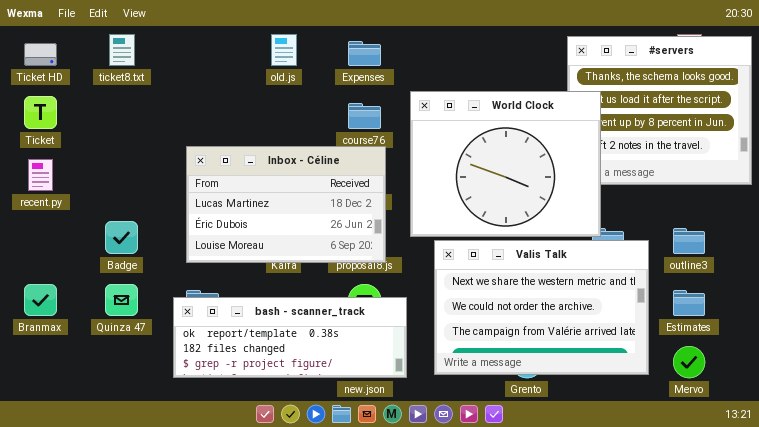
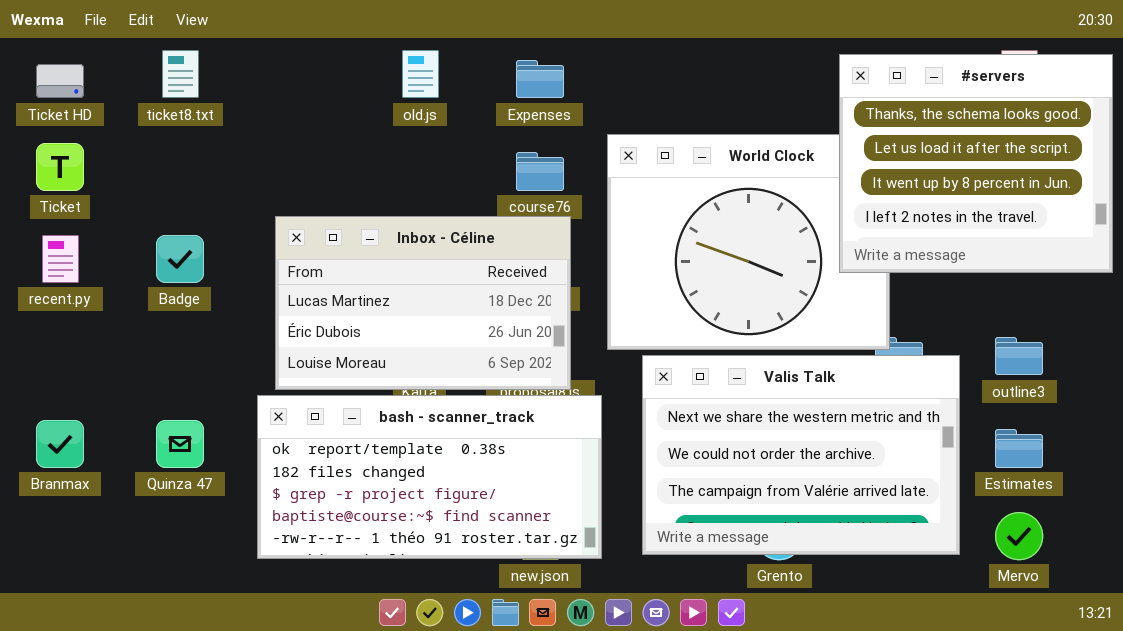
#servers: [567,36,752,185] -> [839,54,1113,273], raised
Badge: [105,221,138,254] -> [156,235,204,283], moved
bash - scanner_track: [173,297,407,378] -> [257,395,602,559], resized

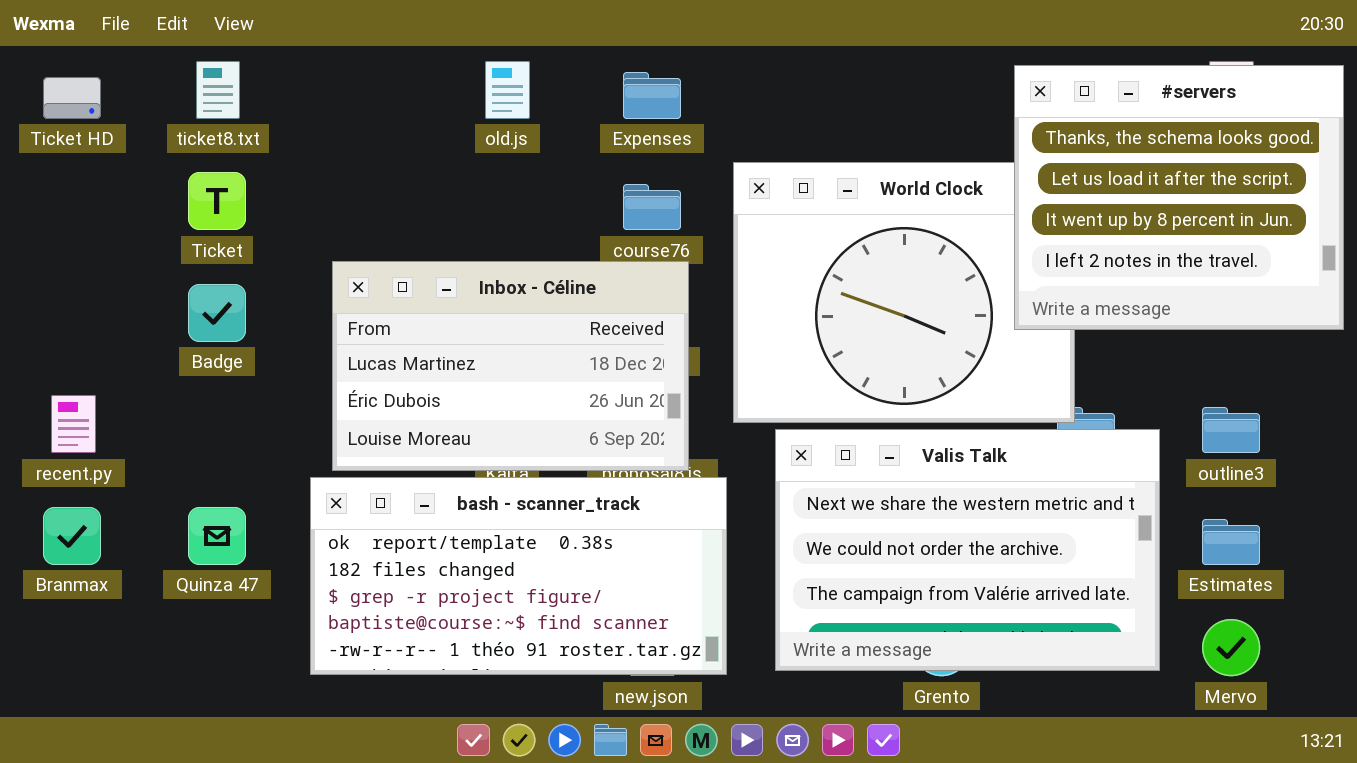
Ticket: [36,143,84,191] -> [188,172,246,230], moved
recent.py: [42,235,79,283] -> [51,395,96,453], moved

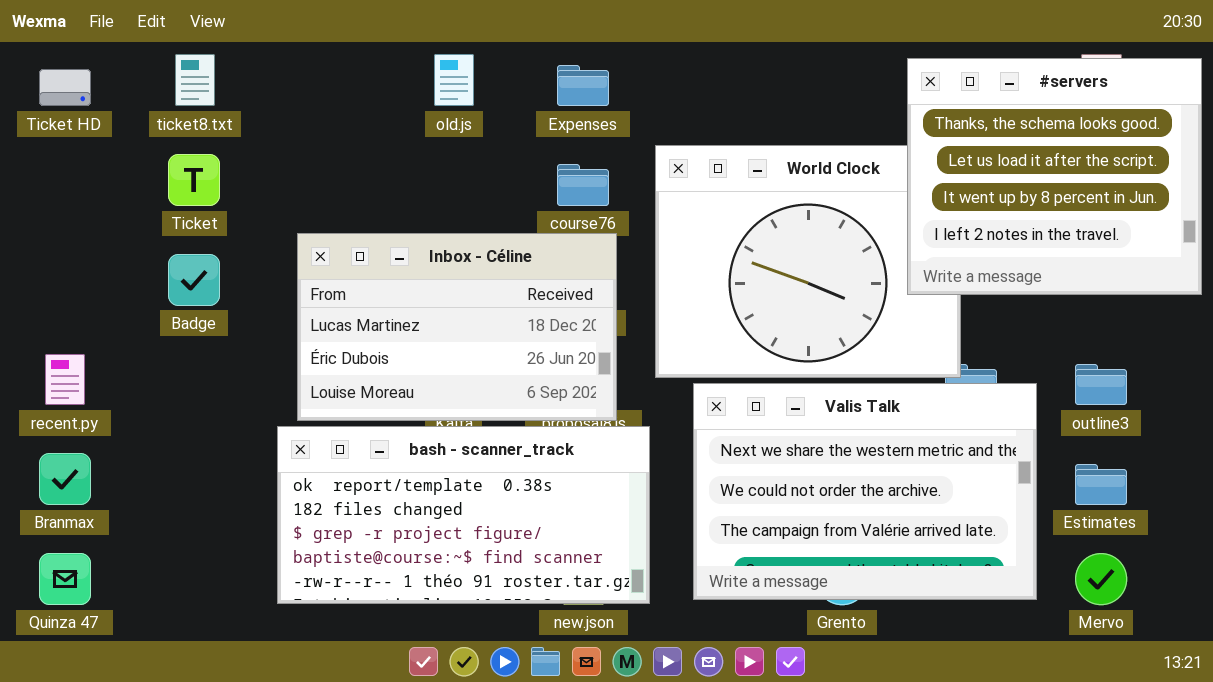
Quinza 47: [188,507,246,565] -> [39,553,91,605], moved

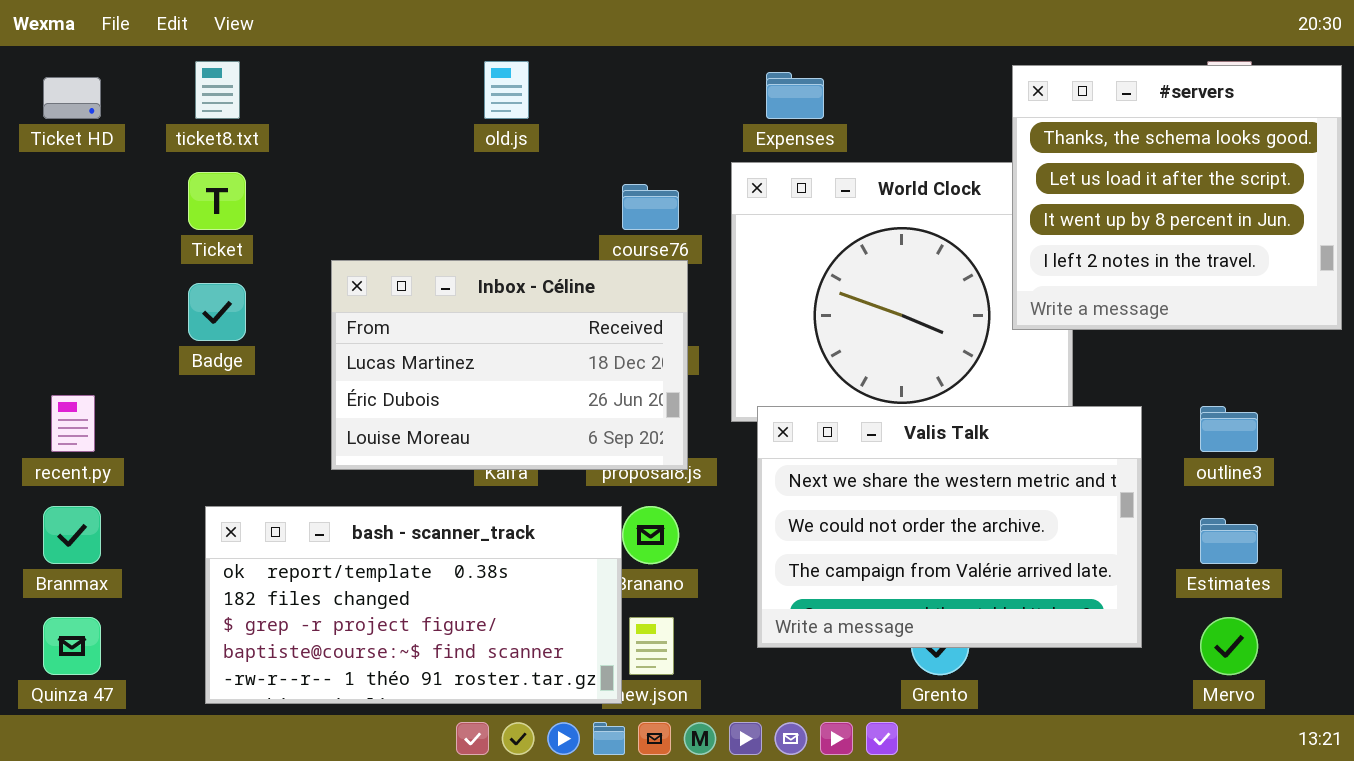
Expenses: [557,65,609,106] -> [766,72,824,119], moved
Valis Talk: [693,383,1037,600] -> [757,406,1142,648], moved
bash - scanner_track: [277,426,650,604] -> [205,506,622,704], moved

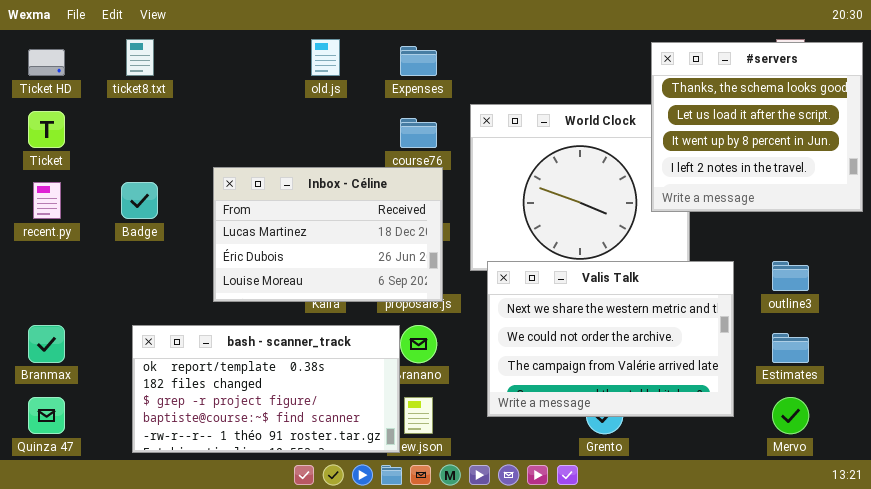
Expenses: [766,72,824,119] -> [400,46,437,76], moved
Ticket: [188,172,246,230] -> [28,111,65,148], moved
recent.py: [51,395,95,452] -> [33,182,61,219], moved

